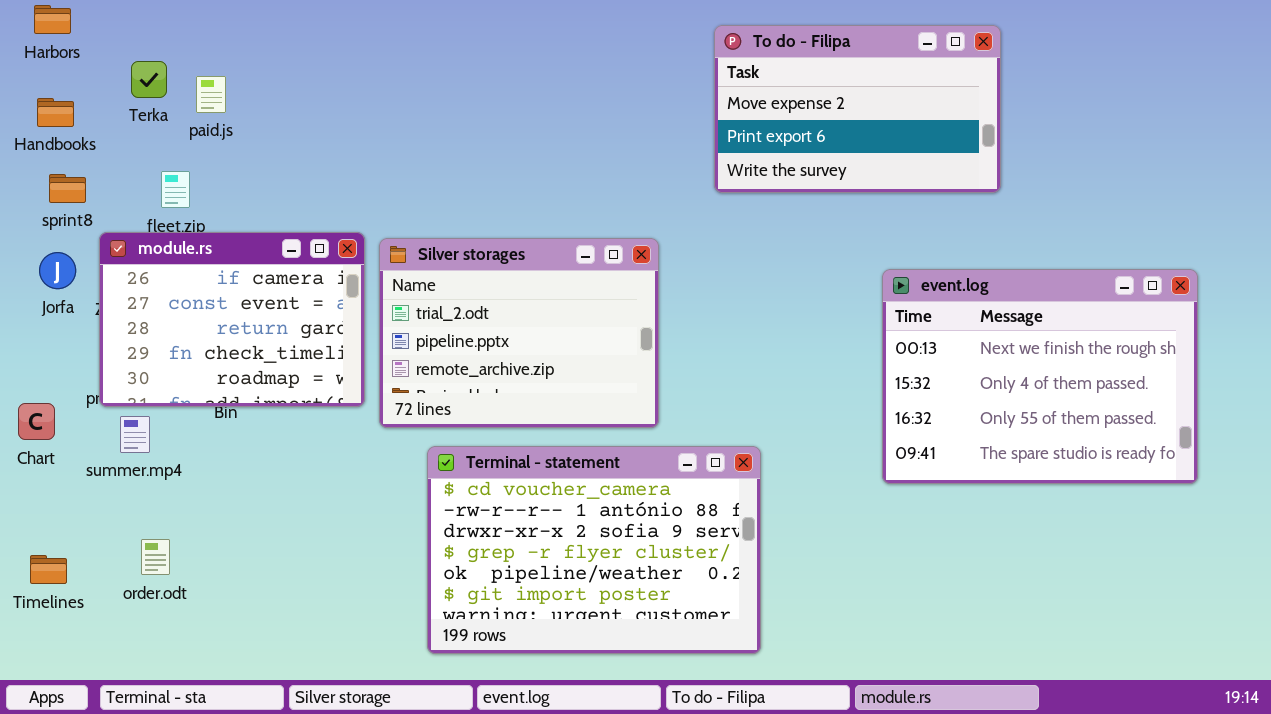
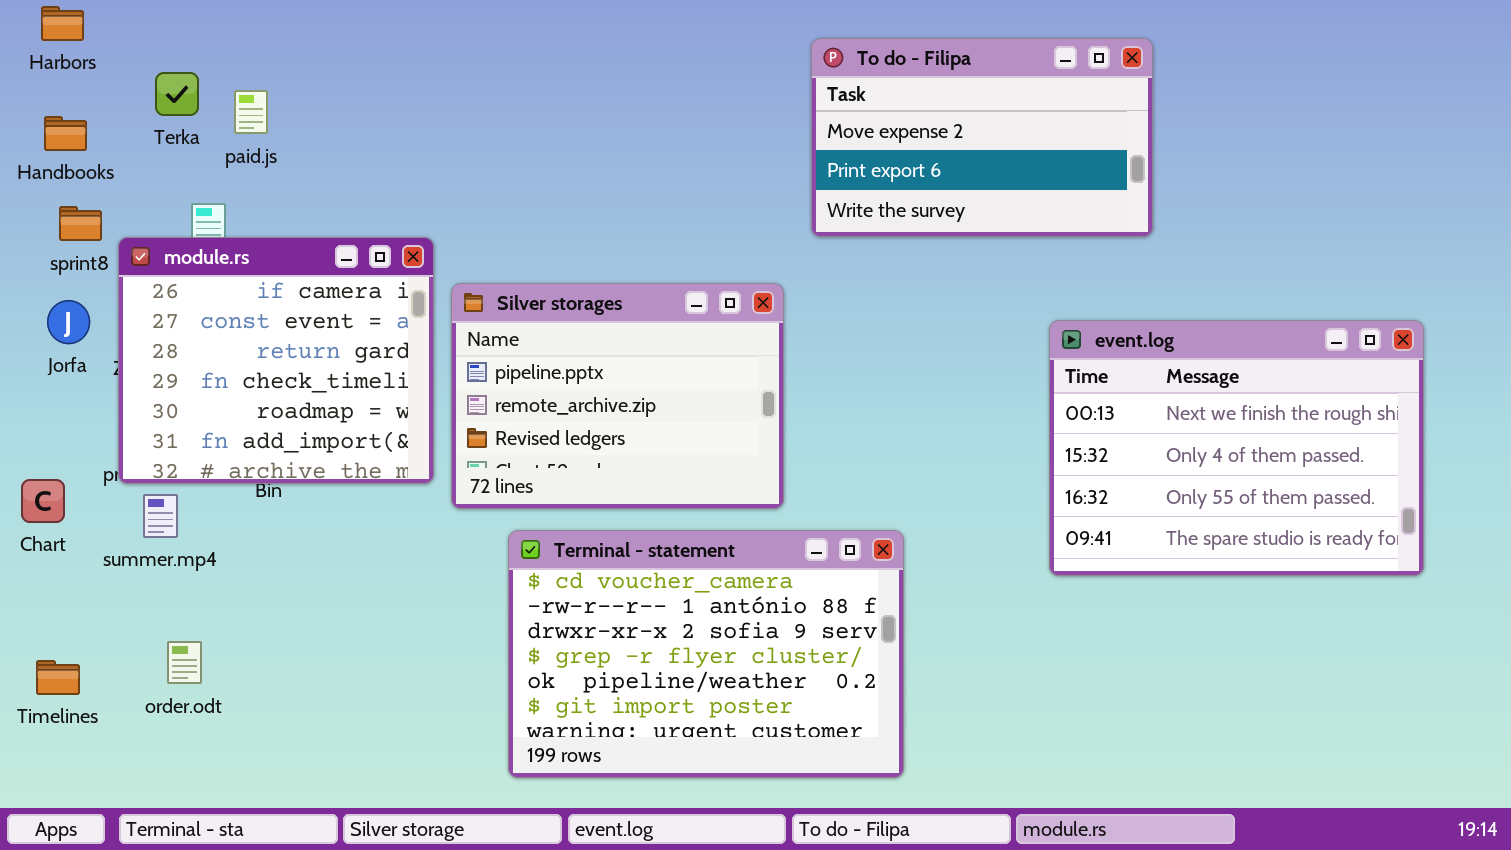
To do - Filipa: [714,25,1001,193] -> [811,38,1153,237], moved
module.rs: [99,232,365,407] -> [118,237,434,484], resized
Silver storages: [379,238,659,428] -> [451,283,784,509], scrolled down 1 row

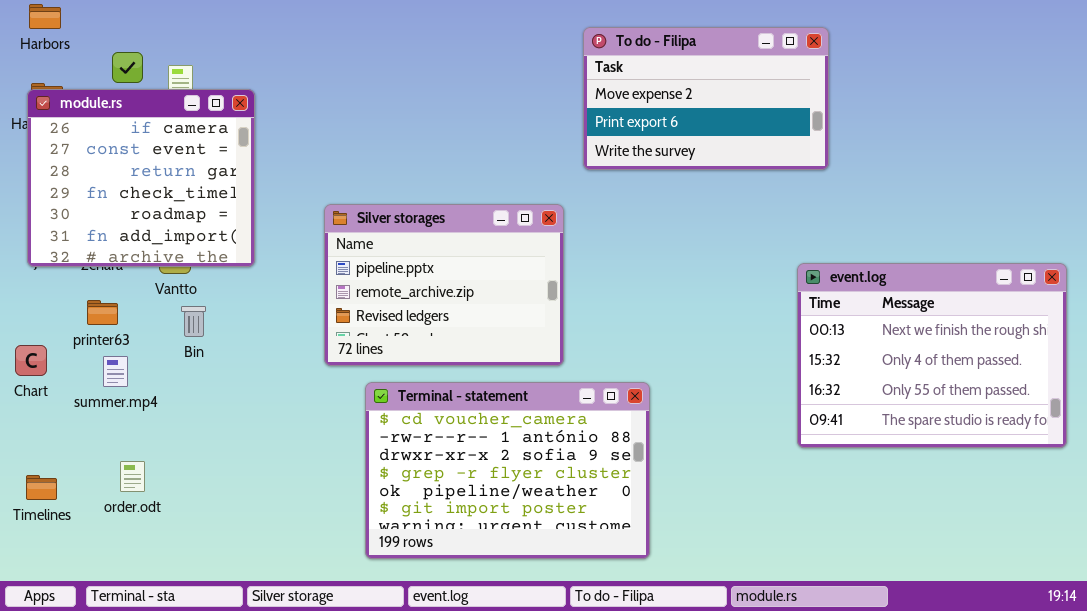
module.rs: [118,237,434,484] -> [27,89,255,267], moved
event.log: [1049,320,1424,576] -> [797,263,1067,448], moved

